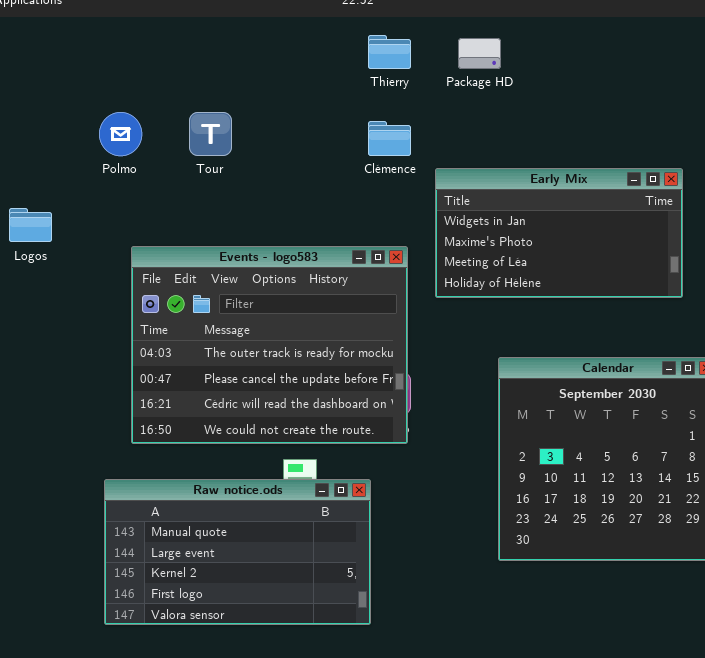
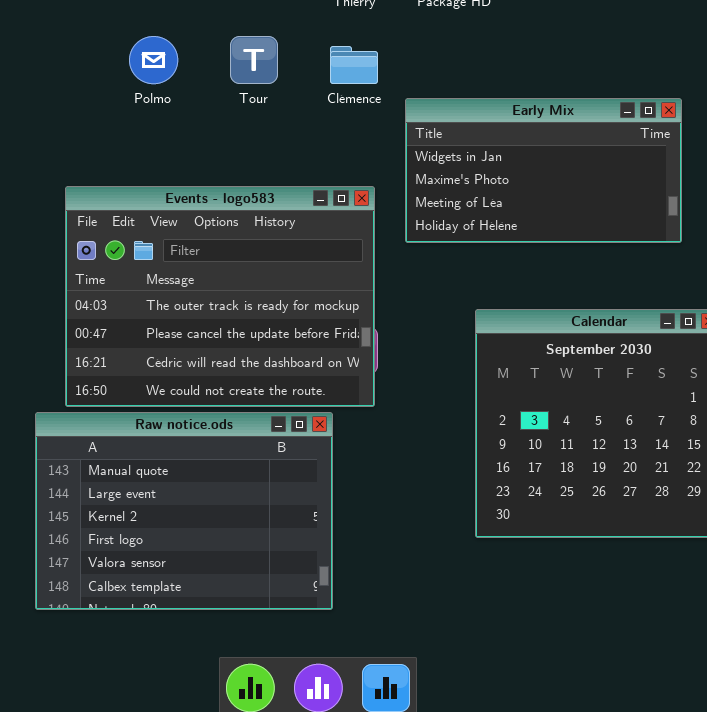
Polmo: [99,112,142,156] -> [129,36,178,84], moved
Tour: [189,112,232,156] -> [230,36,278,84], moved
Raw notice.ods: [104,479,371,625] -> [35,412,333,610], resized

